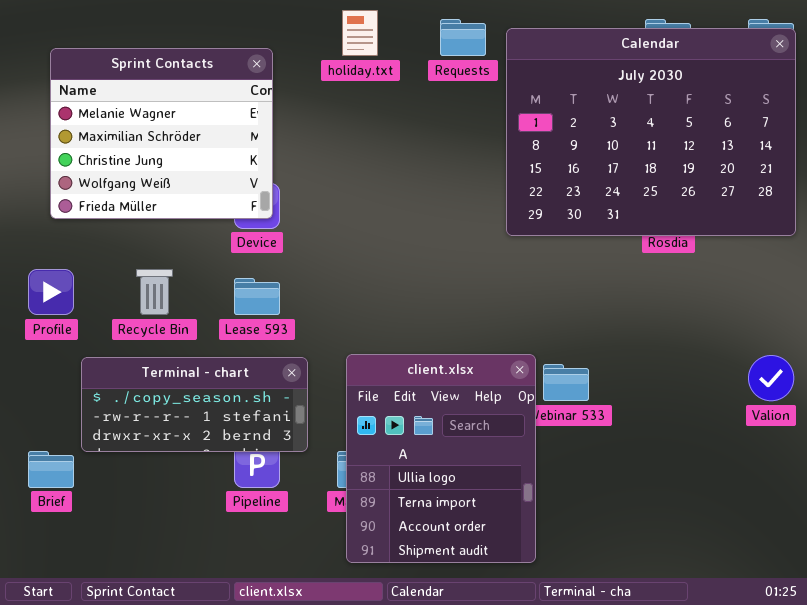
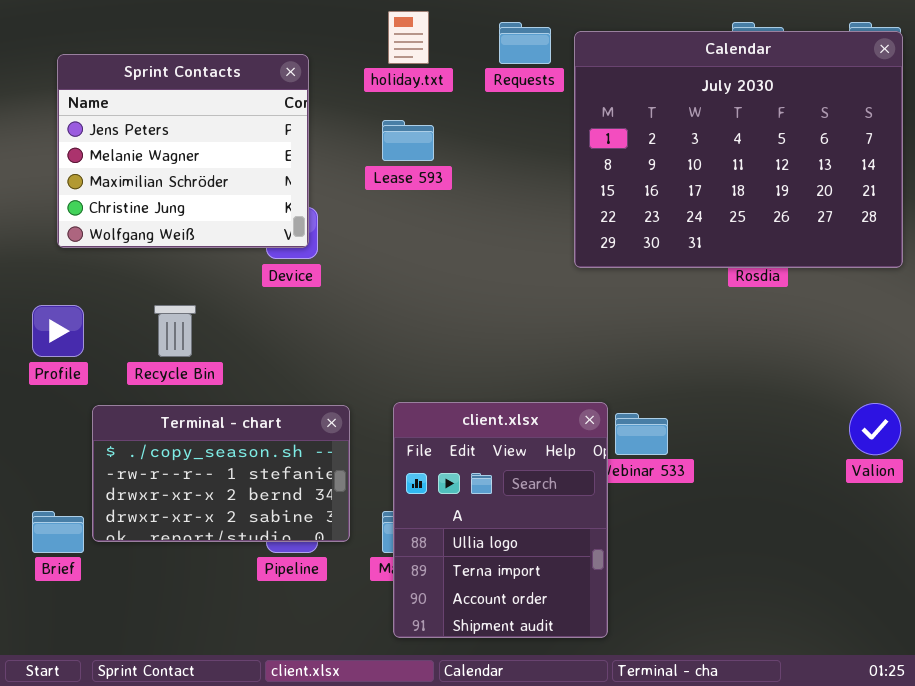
Sprint Contacts: [50,48,273,219] -> [57,54,309,248], scrolled up 1 row
Lease 593: [234,278,280,315] -> [382,120,434,161], moved
Terminal - chart: [81,357,308,452] -> [92,405,350,542], resized

